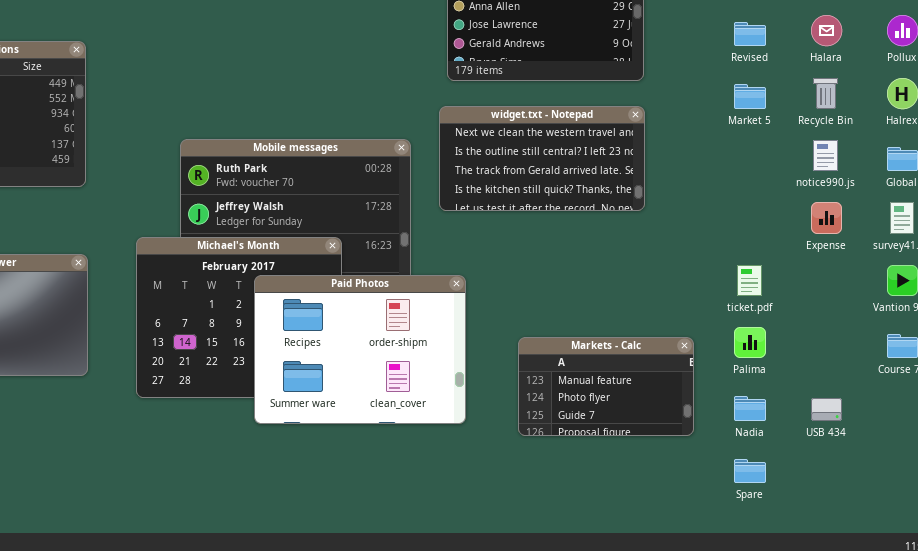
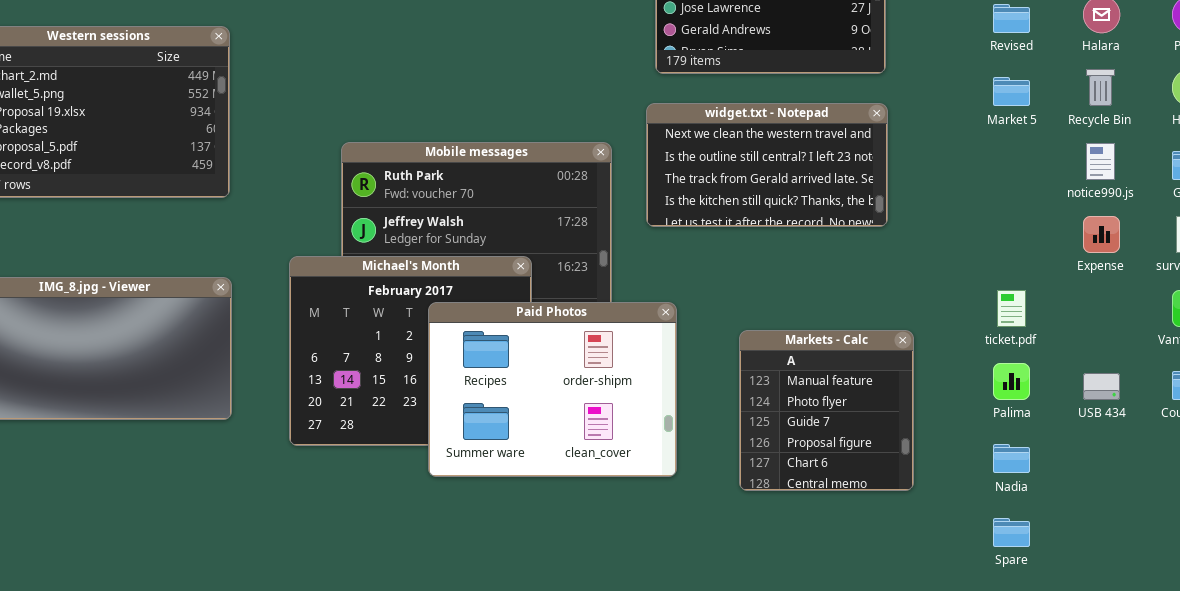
Markets - Calc: [518,337,694,436] -> [739,330,914,491], resized
USB 434: [811,398,842,421] -> [1083,373,1120,400], moved

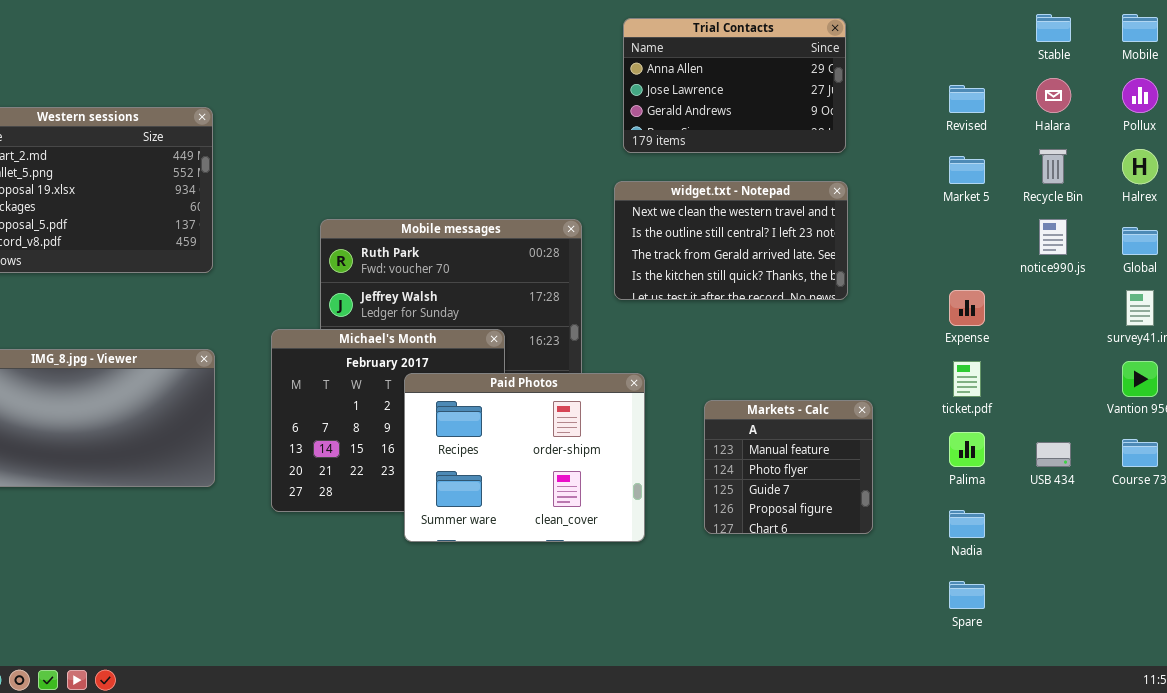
Expense: [1083,216,1120,253] -> [949,290,985,326], moved
Markets - Calc: [739,330,914,491] -> [704,400,873,534], resized

